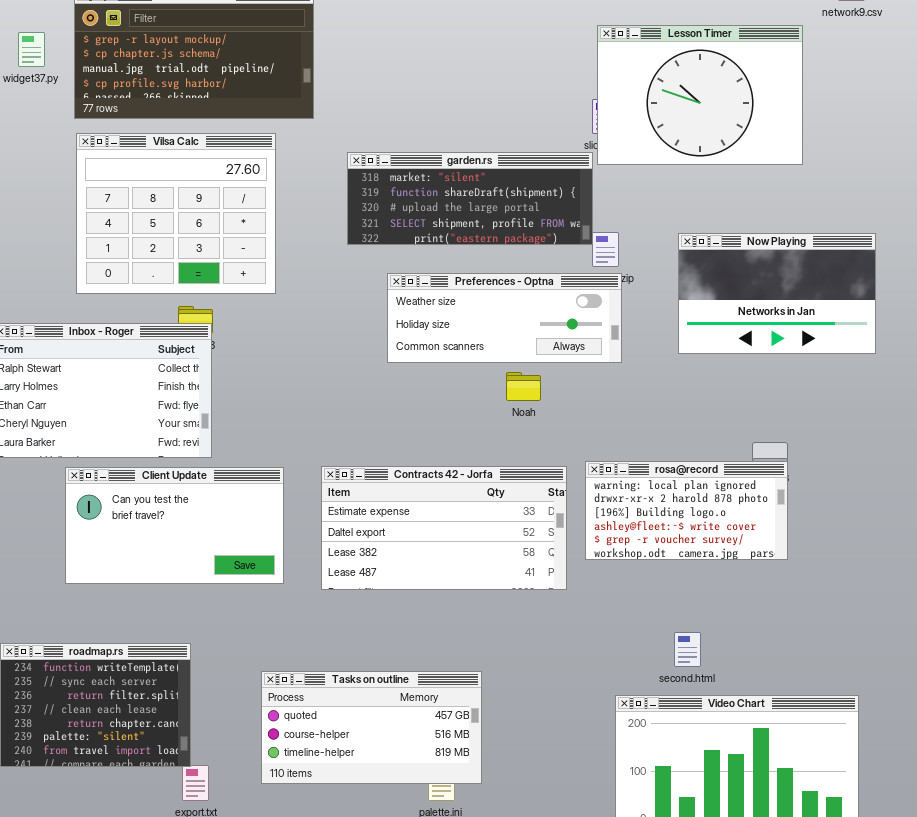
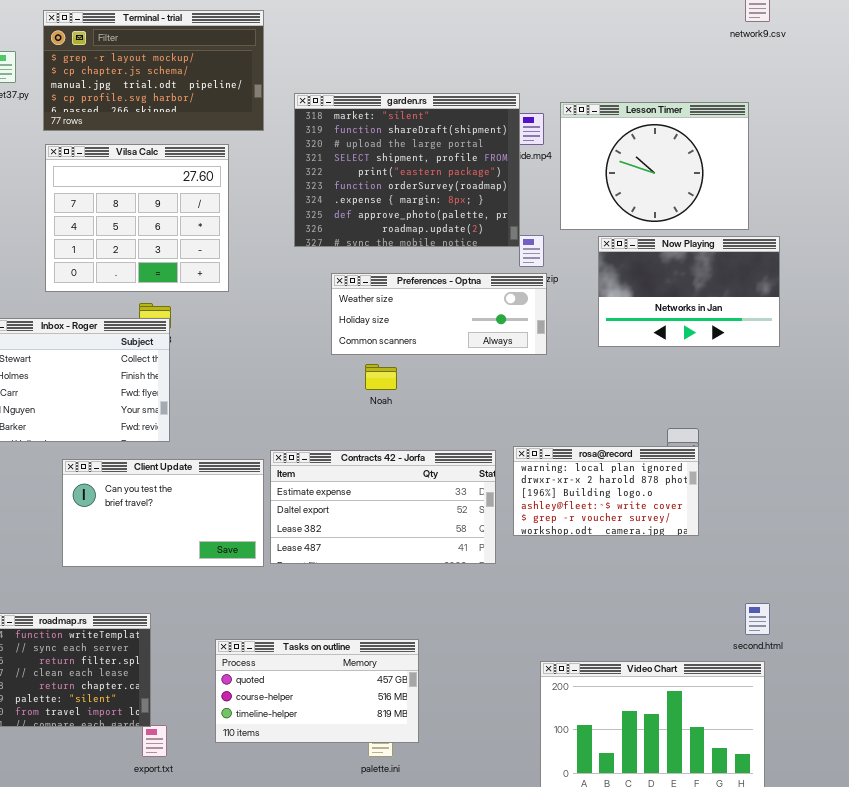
Lesson Timer: [597,25,803,165] -> [560,102,749,230], moved
garden.rs: [347,152,593,245] -> [294,93,520,247], resized
Noah: [506,372,541,401] -> [365,364,397,390], moved
Client Update: [65,467,284,584] -> [62,459,264,567], moved
second.html: [674,632,701,667] -> [745,603,770,635], moved

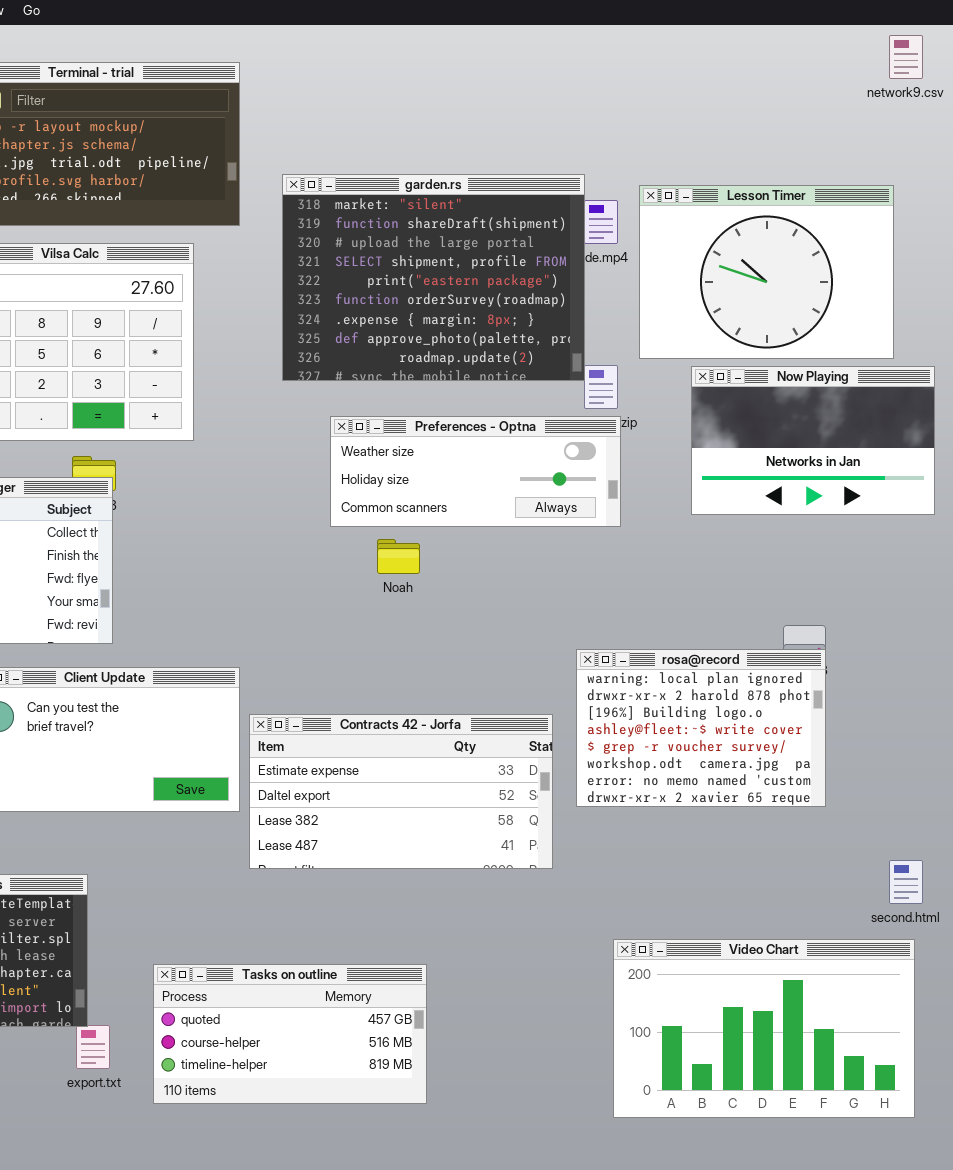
rosa@record: [513,446,699,536] -> [576,649,826,807], resized
Contracts 42 - Jorfa: [270,450,496,564] -> [249,714,553,869], moved
Tasks on outline: [215,639,419,743] -> [153,964,427,1104], moved

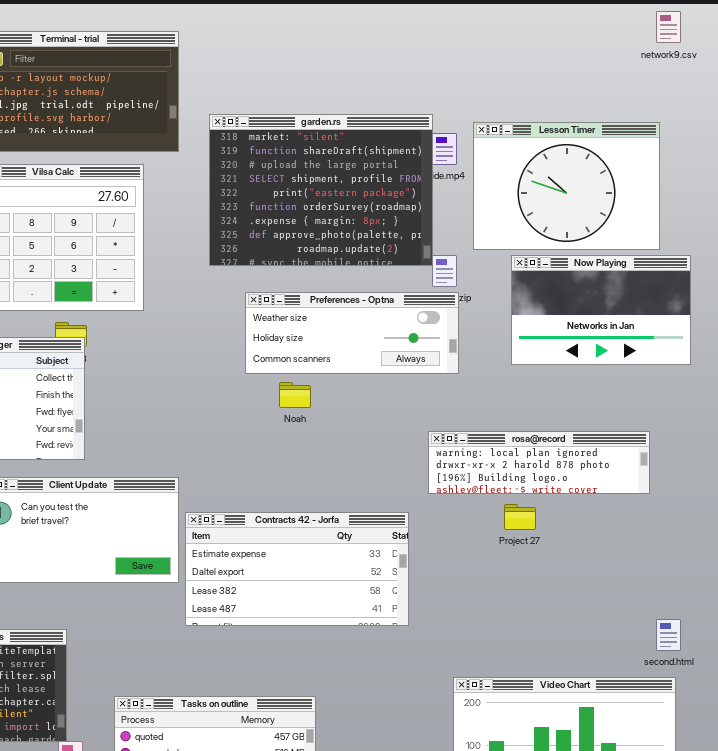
rosa@record: [576,649,826,807] -> [428,431,650,494], moved, resized

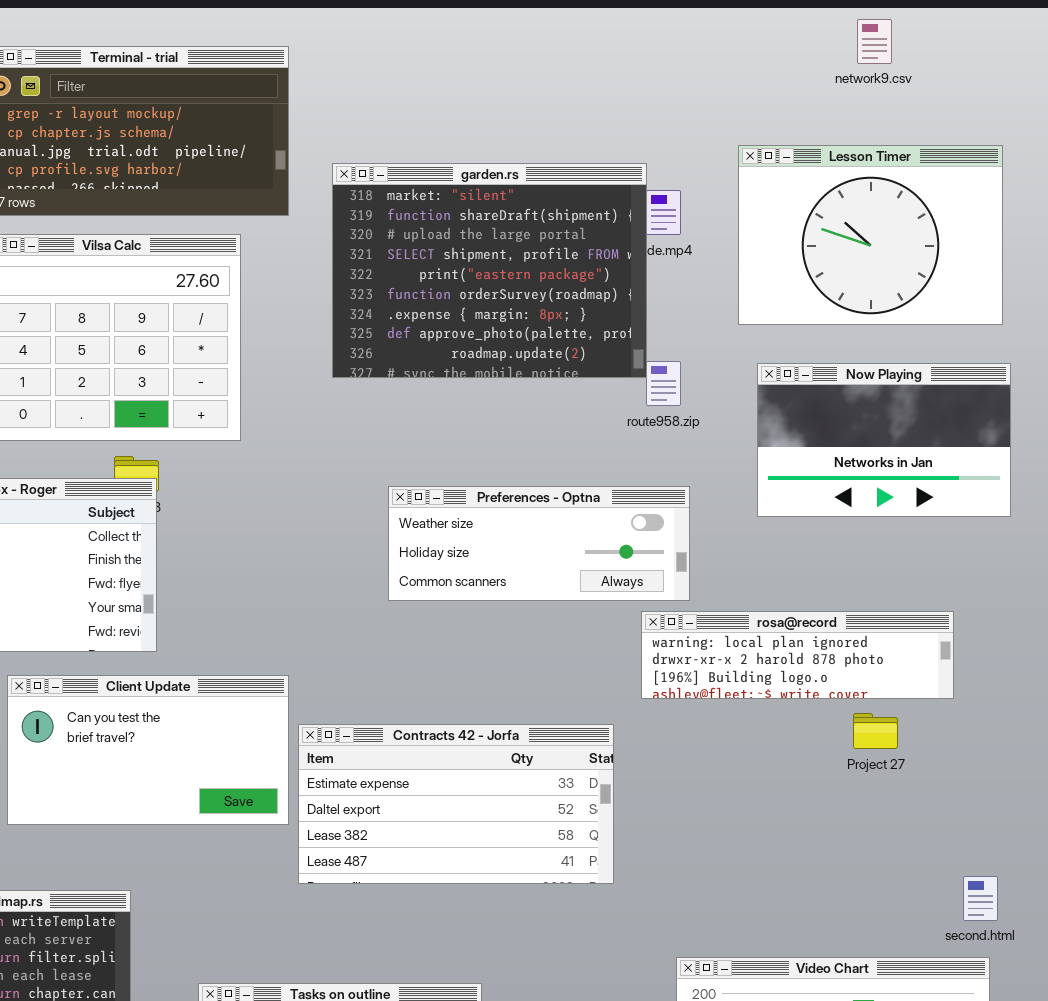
network9.csv: [656,11,681,43] -> [857,19,892,64], moved
Lesson Timer: [473,122,660,250] -> [738,145,1003,325], moved
Preferences - Optna: [245,292,459,374] -> [388,486,690,601], moved
Project 27: [504,504,536,530] -> [853,713,898,749], moved

